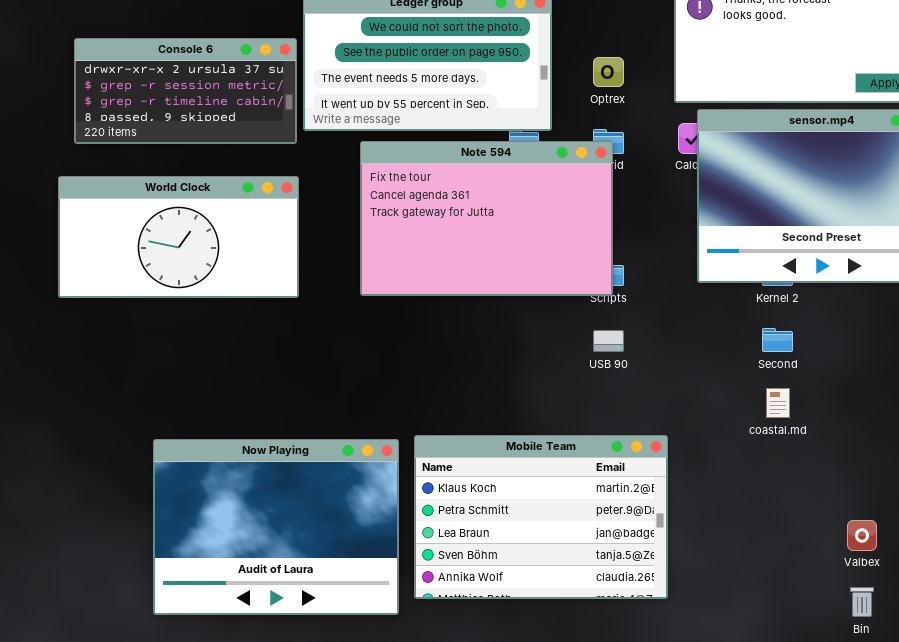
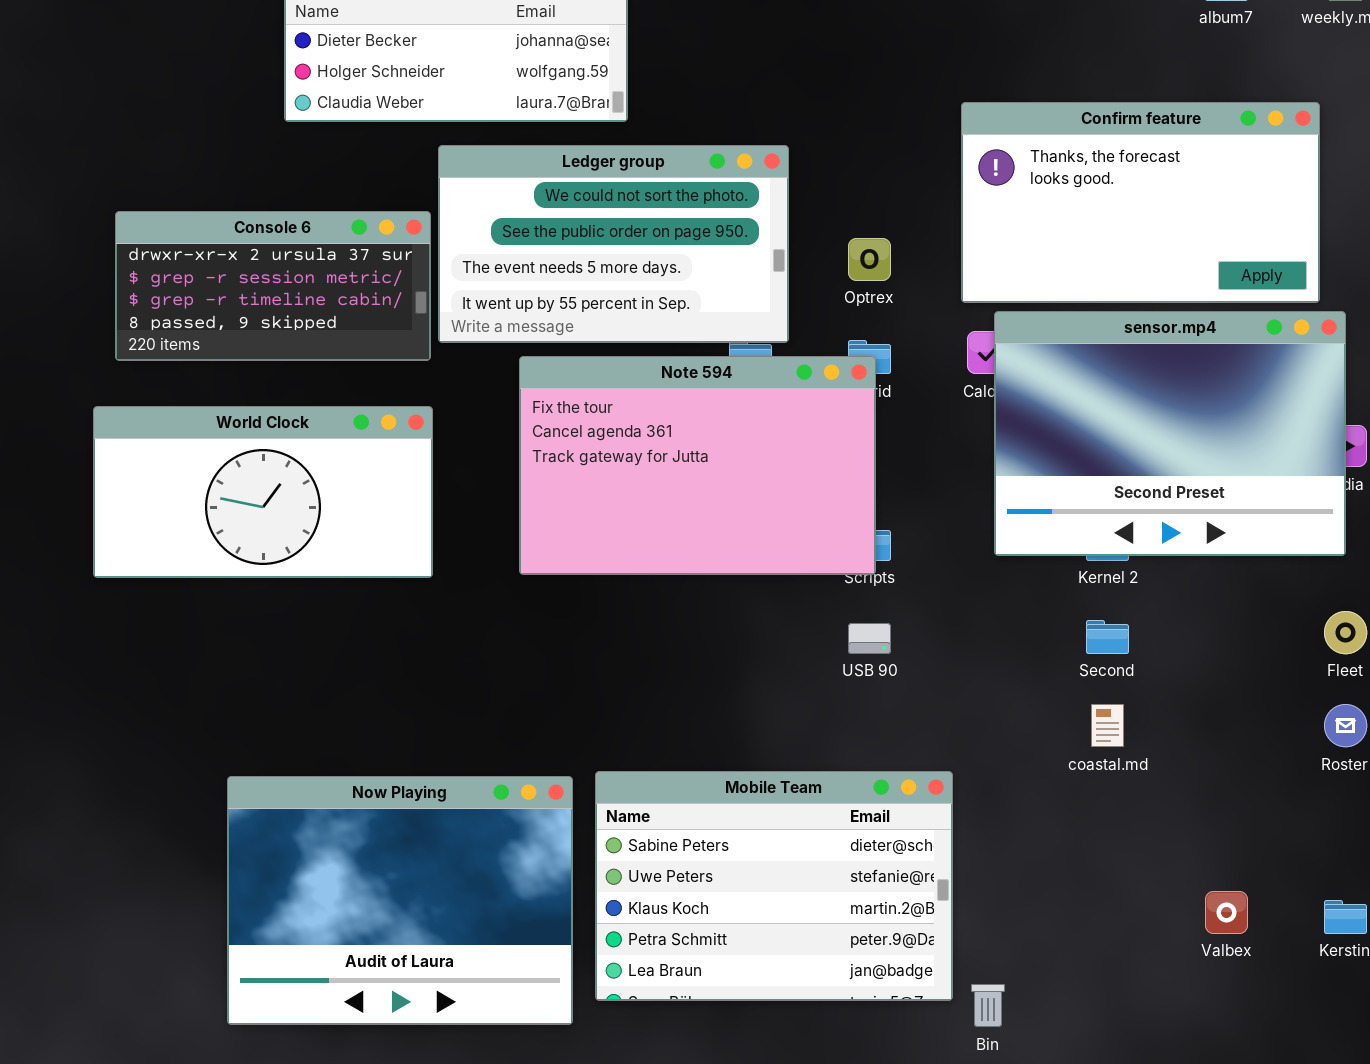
Mobile Team: [414,435,668,599] -> [595,771,953,1001], scrolled up 2 rows
Bin: [850,587,874,617] -> [971,984,1005,1027], moved

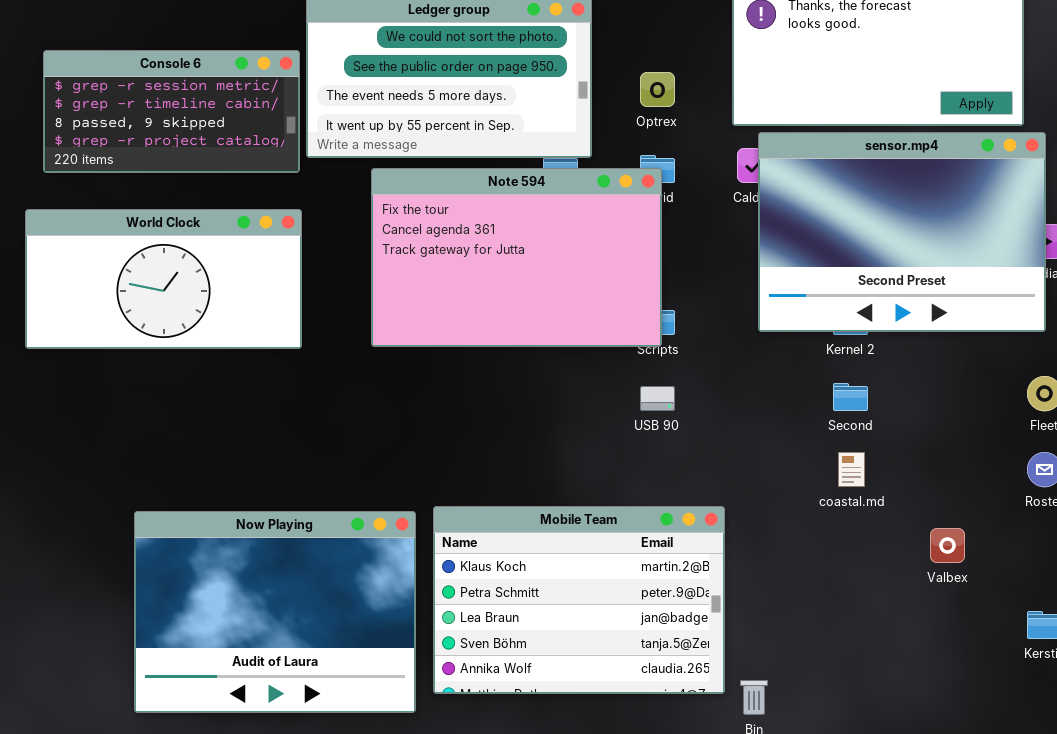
Console 6: [115,211,431,361] -> [43,50,300,173], scrolled down 1 row
Mobile Team: [595,771,953,1001] -> [433,506,725,694], scrolled down 2 rows
Valbex: [1205,891,1248,934] -> [930,528,965,563], moved

